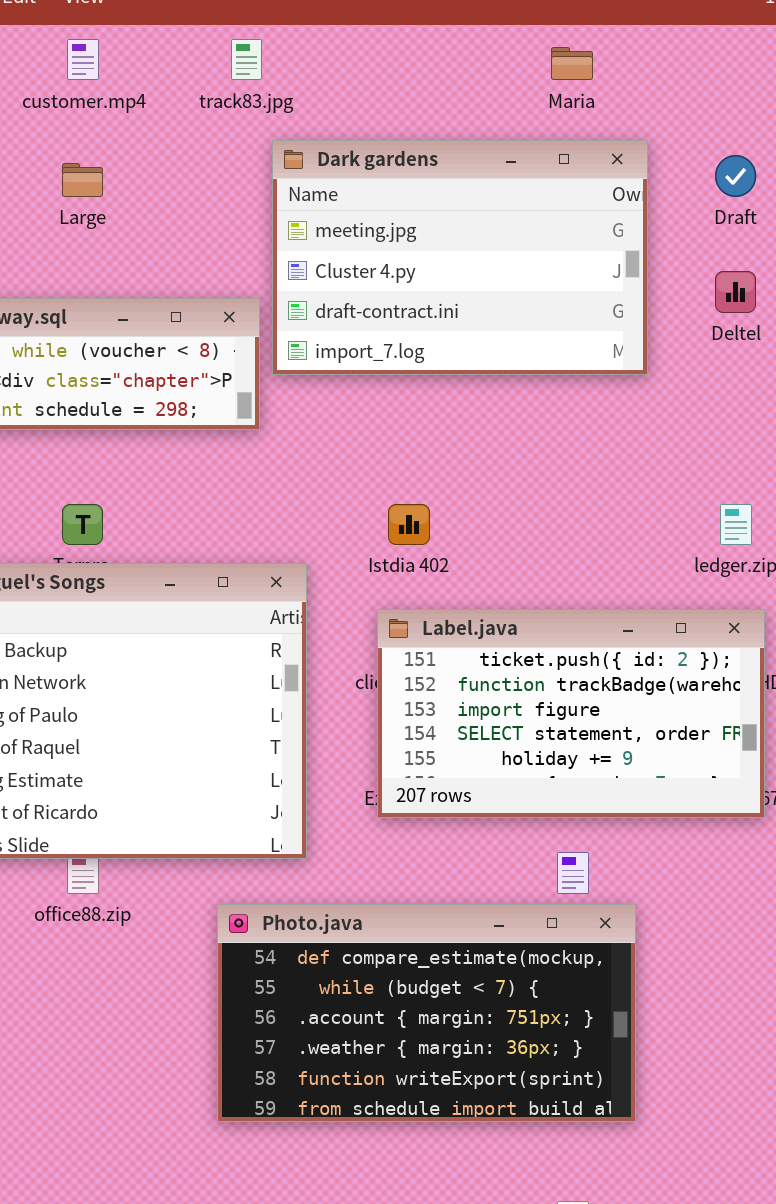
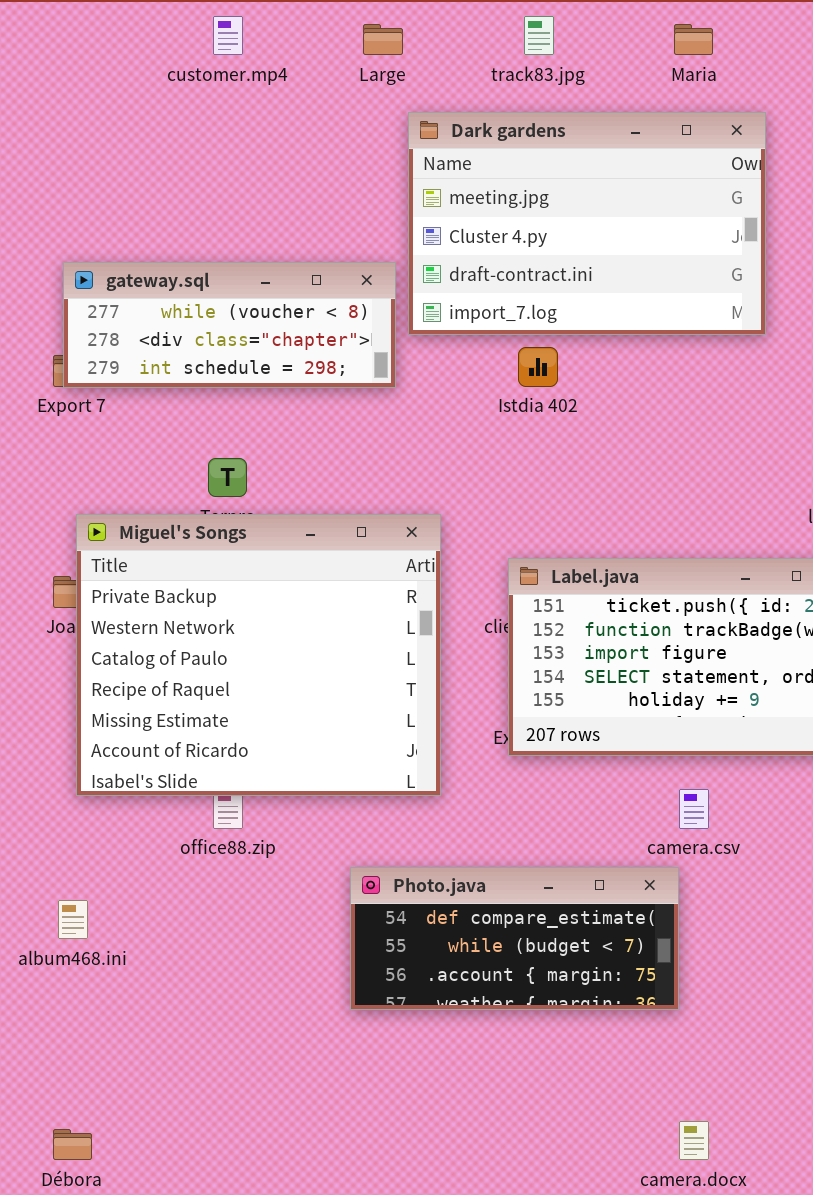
track83.jpg: [231,39,262,80] -> [524,16,554,55], moved
Large: [62,163,103,197] -> [363,24,403,55], moved
Istdia 402: [388,504,430,545] -> [518,347,558,387], moved
Photo.java: [217,904,636,1122] -> [350,867,679,1010], moved, resized

